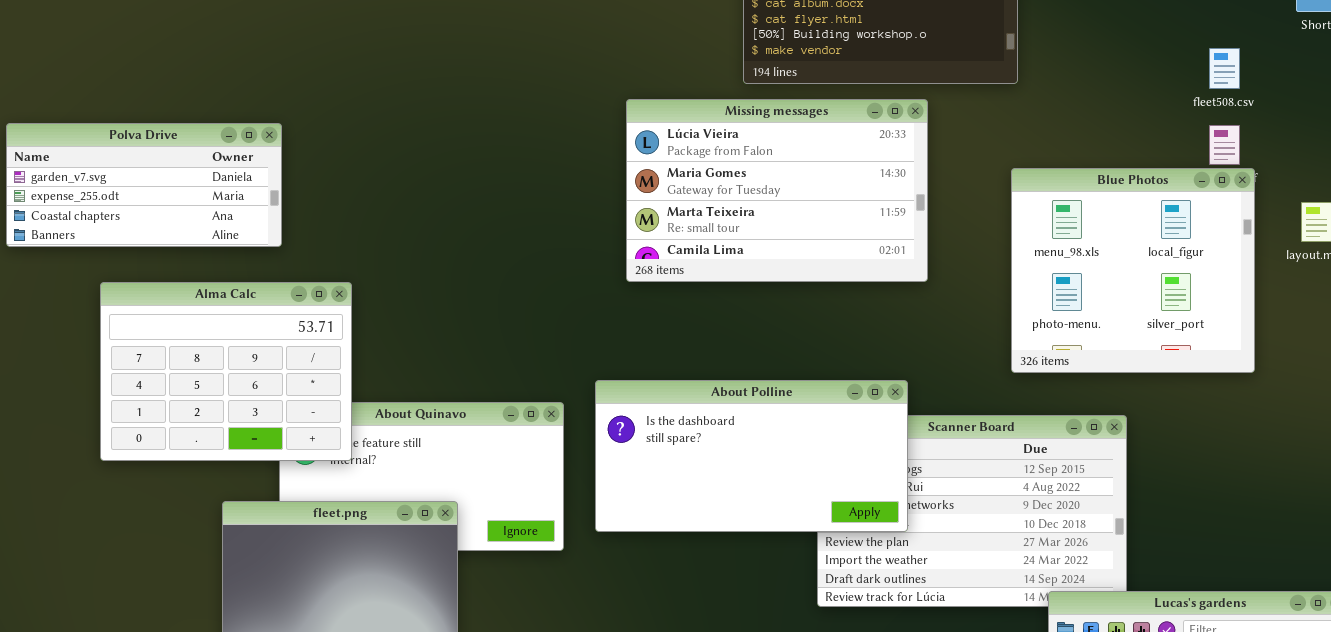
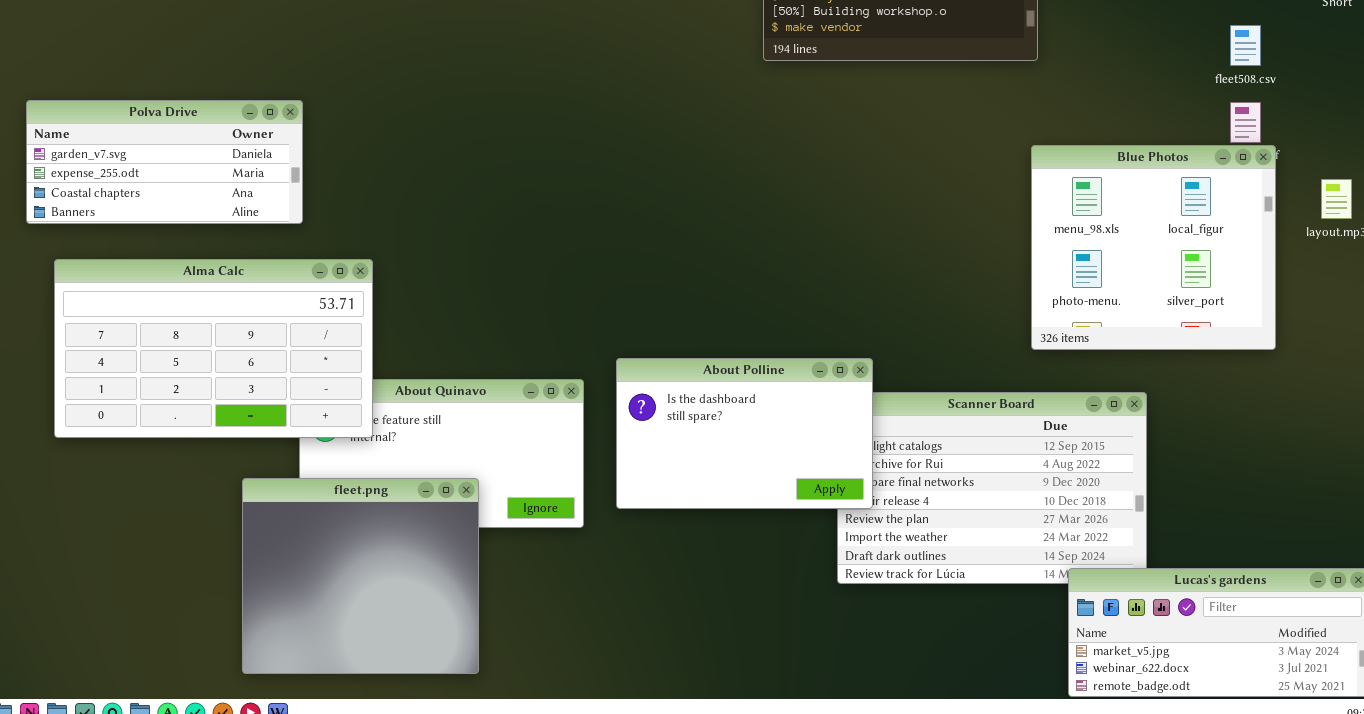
Missing messages: [626,99,928,282] -> none, closed
Alma Calc: [100,282,352,461] -> [54,259,373,438], resized
About Polline: [595,380,908,532] -> [616,358,873,509], resized

